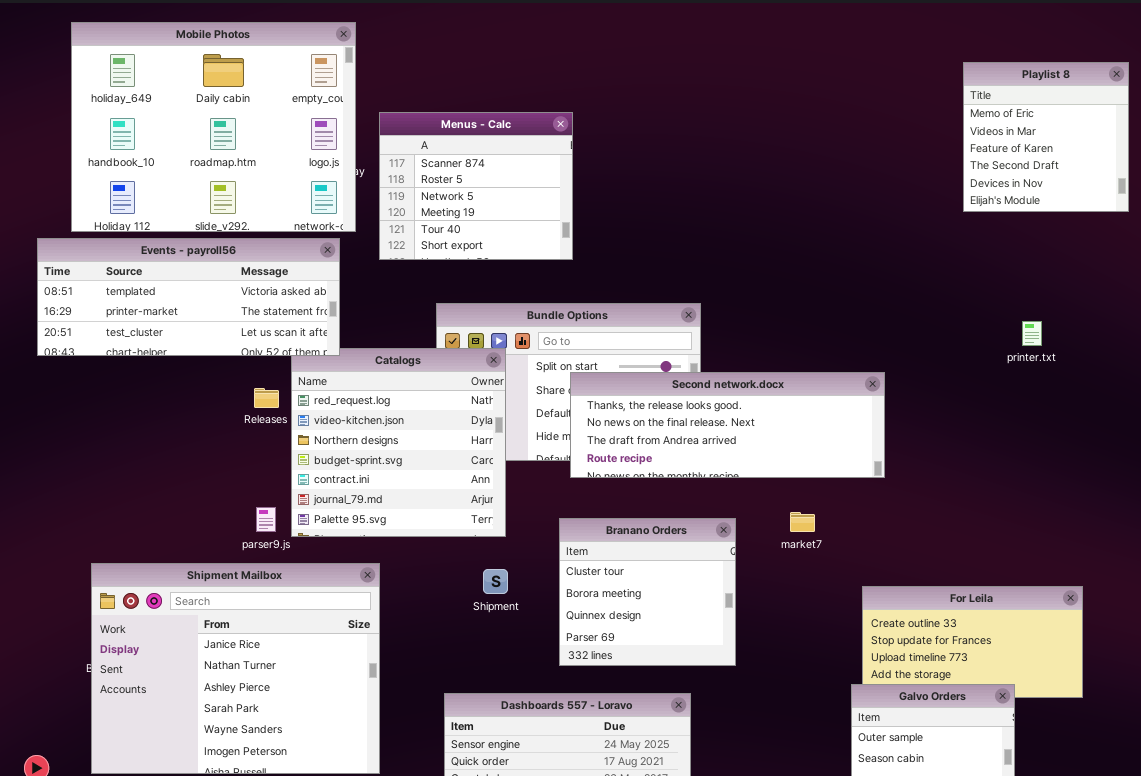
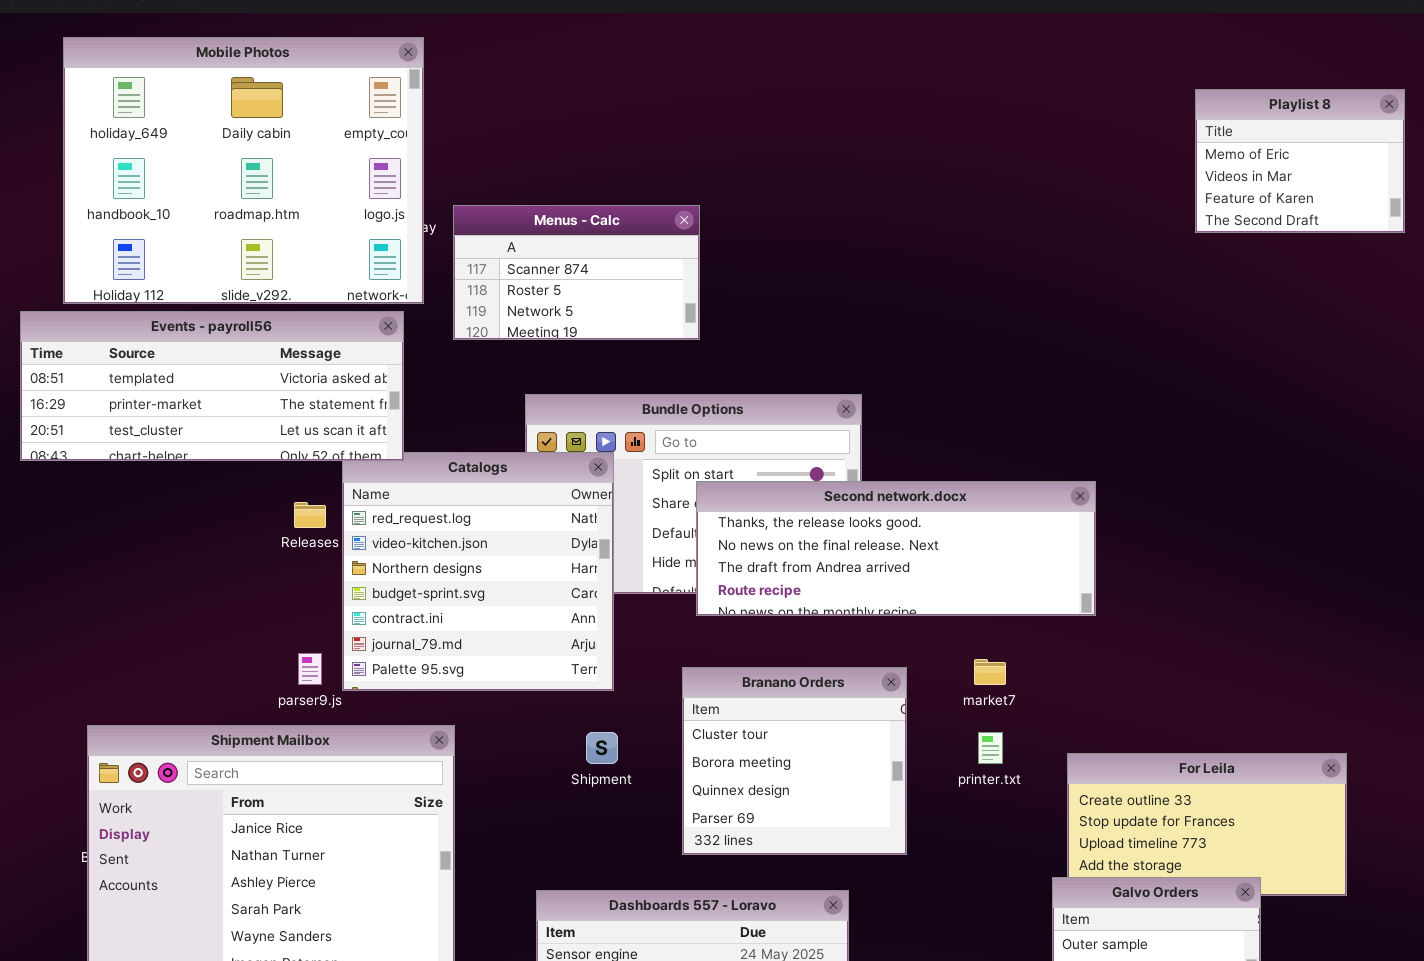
Playlist 8: [963,62,1129,212] -> [1195,89,1405,233], resized
Menus - Calc: [379,112,573,260] -> [453,205,700,340], resized
printer.txt: [1022,321,1042,346] -> [978,732,1003,764], moved

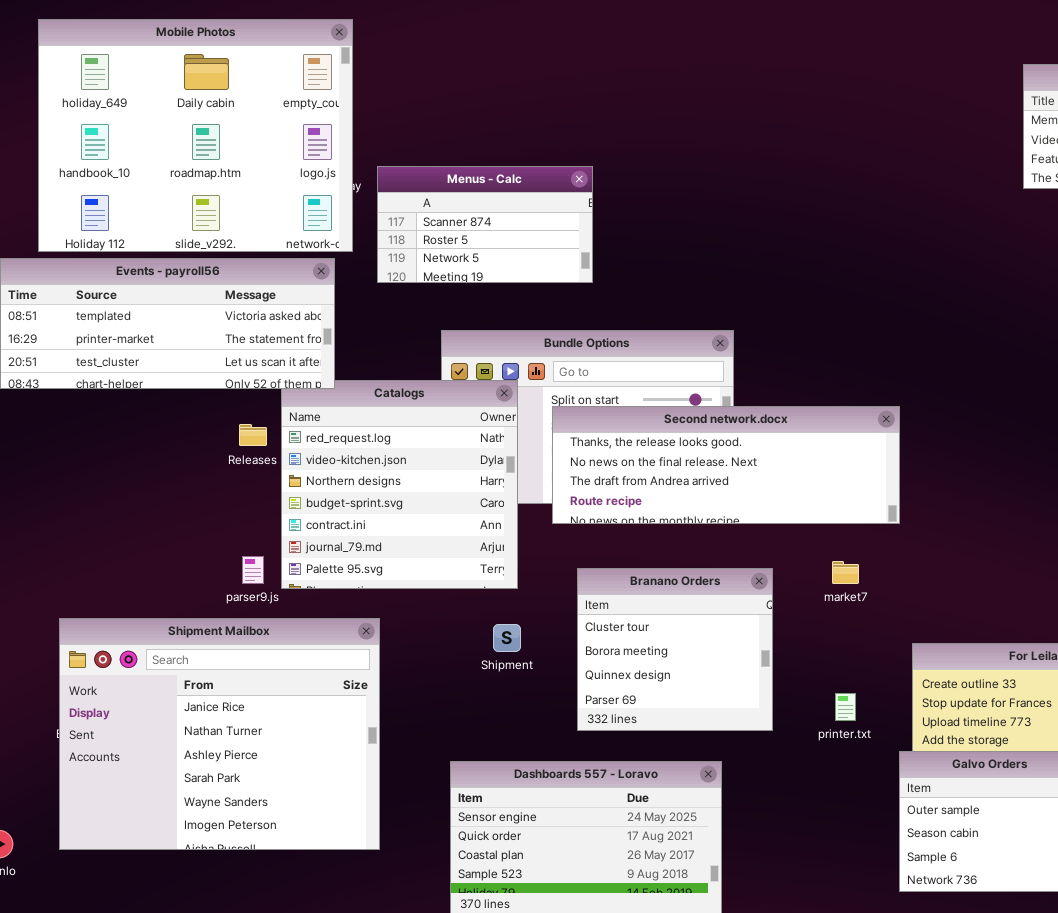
Second network.docx: [696,481,1096,616] -> [552,406,900,524], moved
printer.txt: [978,732,1003,764] -> [835,693,856,721], moved

